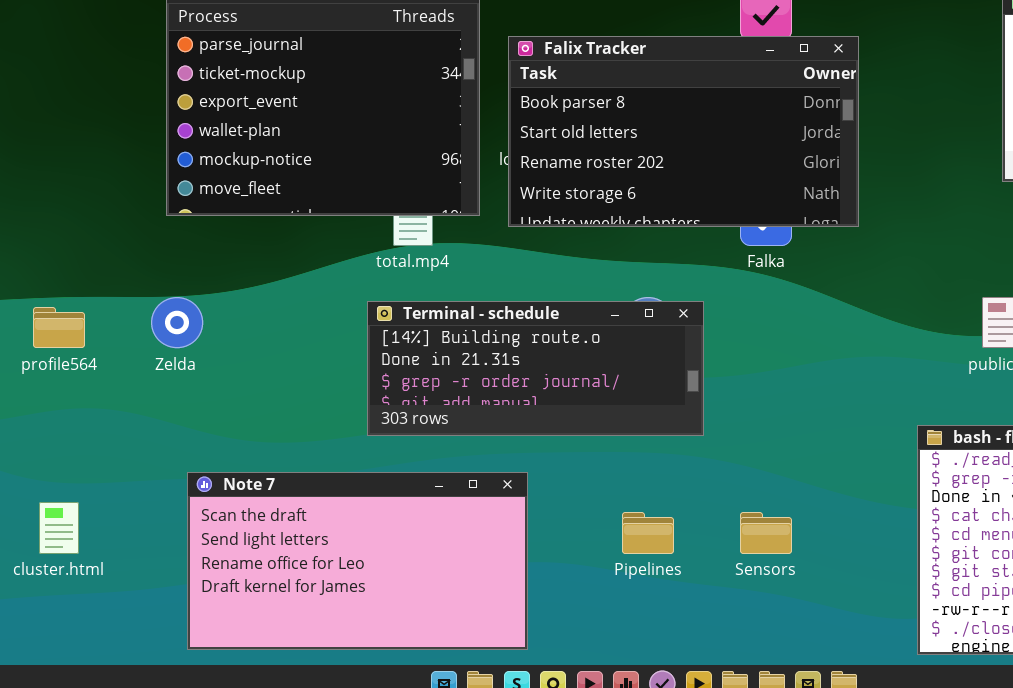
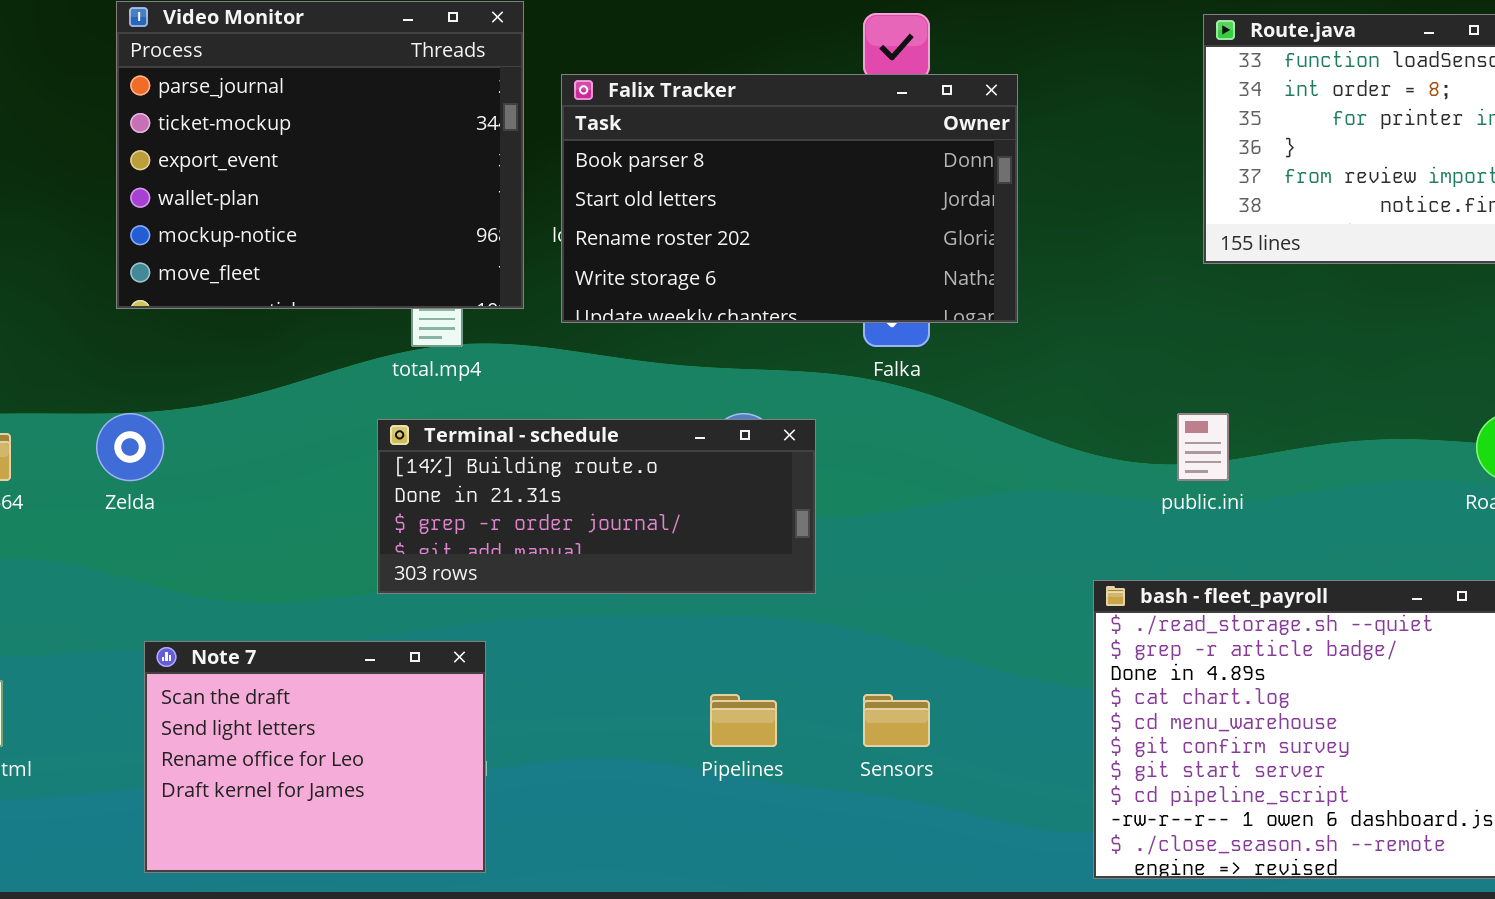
Note 7: [187,472,528,650] -> [144,641,486,873], resized

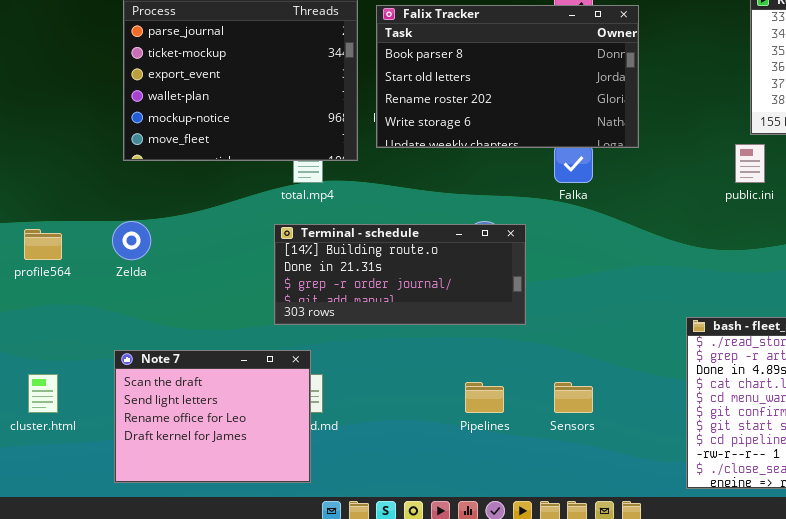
Falix Tracker: [561,74,1018,323] -> [376,5,639,148], moved
public.ini: [1177,413,1229,481] -> [735,144,765,183], moved
Note 7: [144,641,486,873] -> [114,350,311,483], moved

